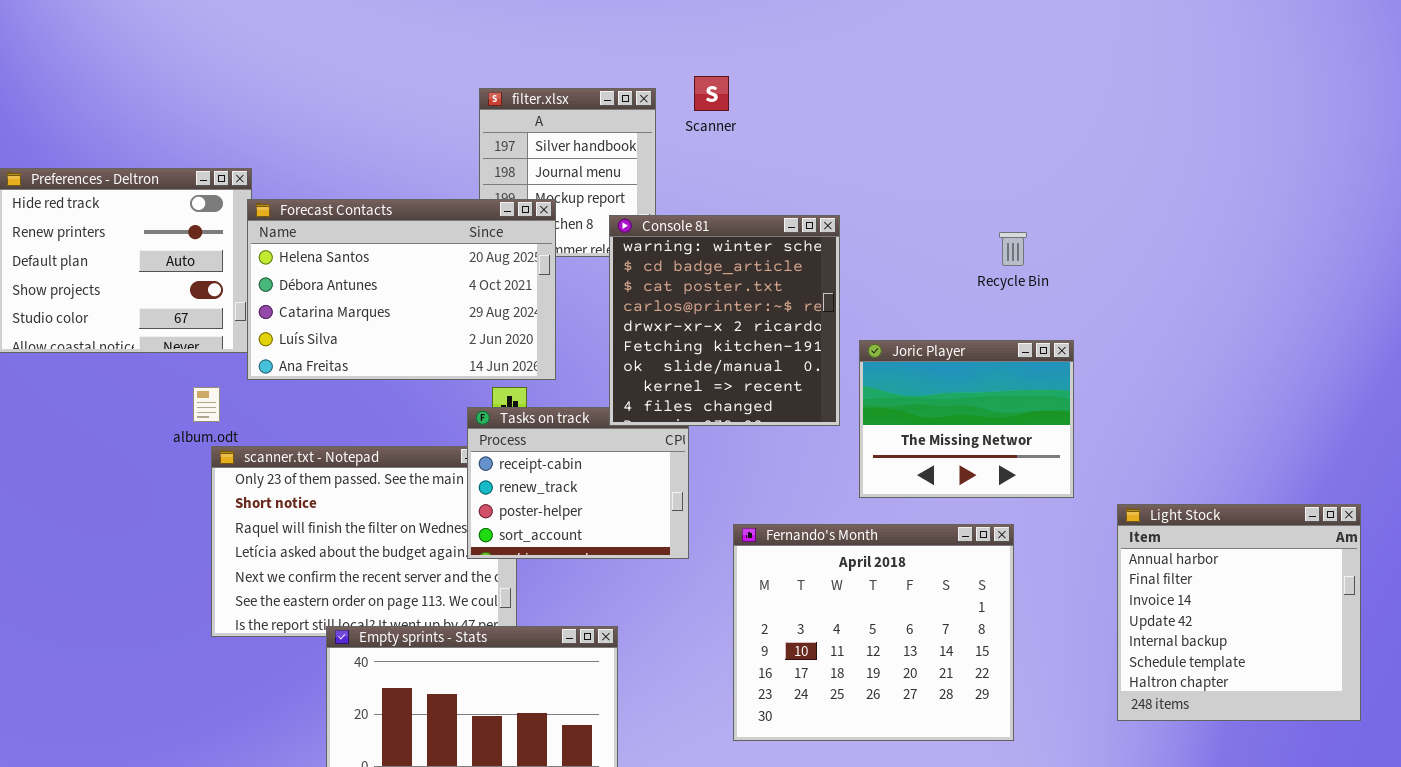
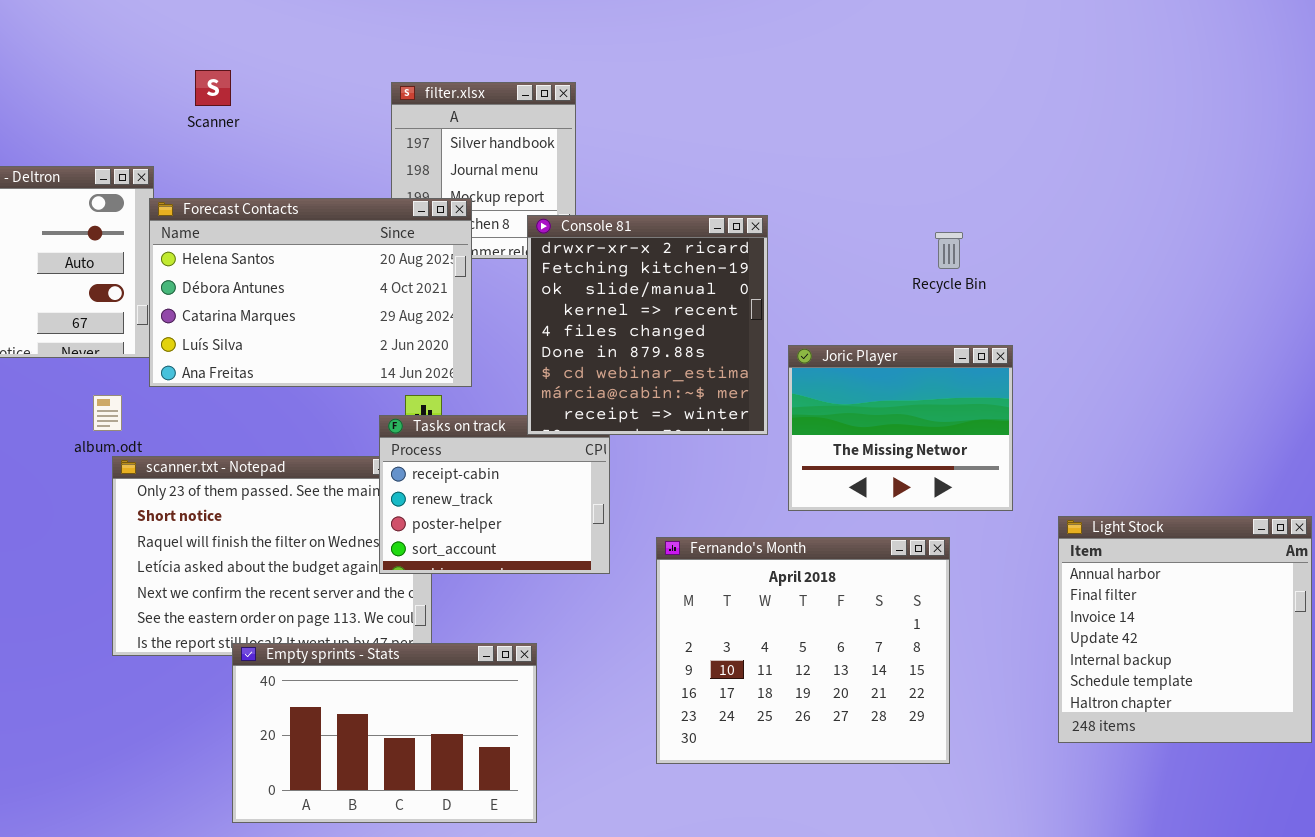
Scanner: [694,76,729,111] -> [195,70,231,106], moved
Console 81: [609,215,840,426] -> [527,215,768,435], scrolled down 4 rows

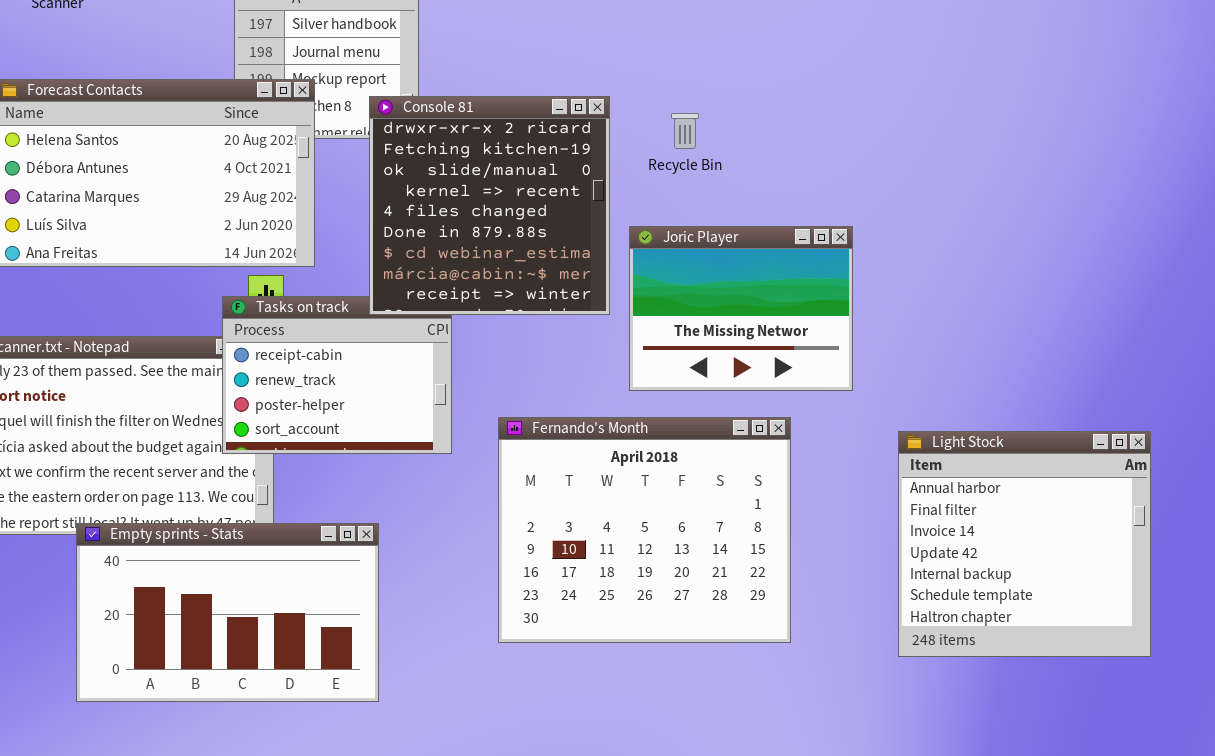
Recycle Bin: [935,232,963,269] -> [671,113,699,149], moved
Light Stock: [1058,516,1312,743] -> [898,431,1151,657], moved

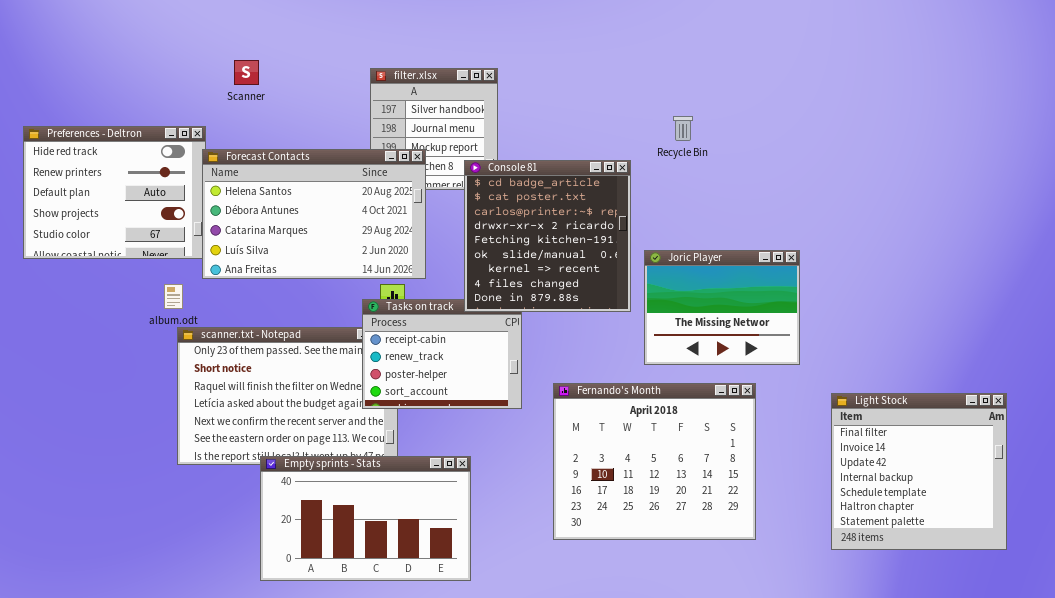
Console 81: [369,96,610,315] -> [464,160,631,312], scrolled up 3 rows
Recycle Bin: [671,113,699,149] -> [673,116,693,141], moved
Light Stock: [898,431,1151,657] -> [831,393,1007,550], scrolled down 1 row

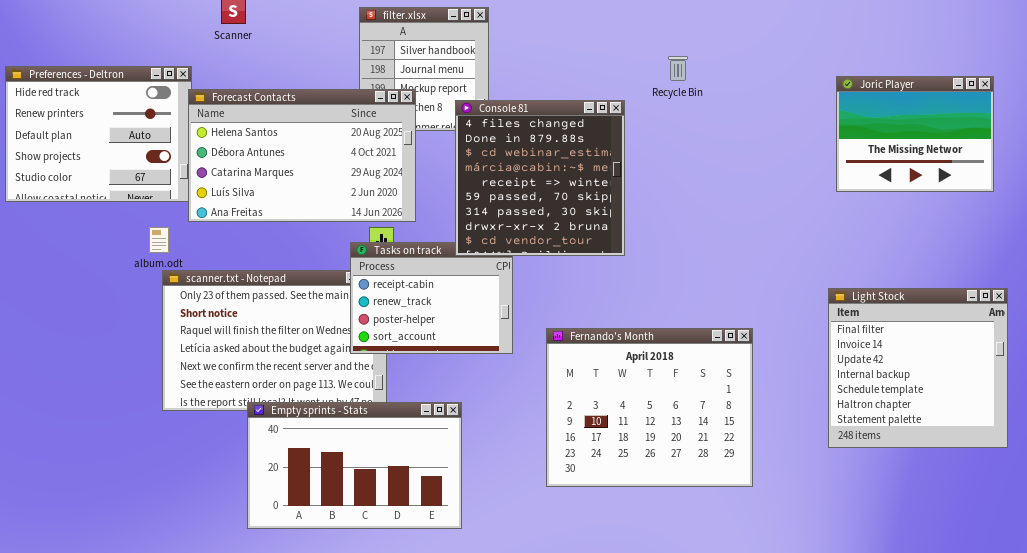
Console 81: [464,160,631,312] -> [455,100,625,256], scrolled down 7 rows
Joric Player: [644,250,800,365] -> [836,76,994,192], moved
Light Stock: [831,393,1007,550] -> [828,288,1008,448], moved

